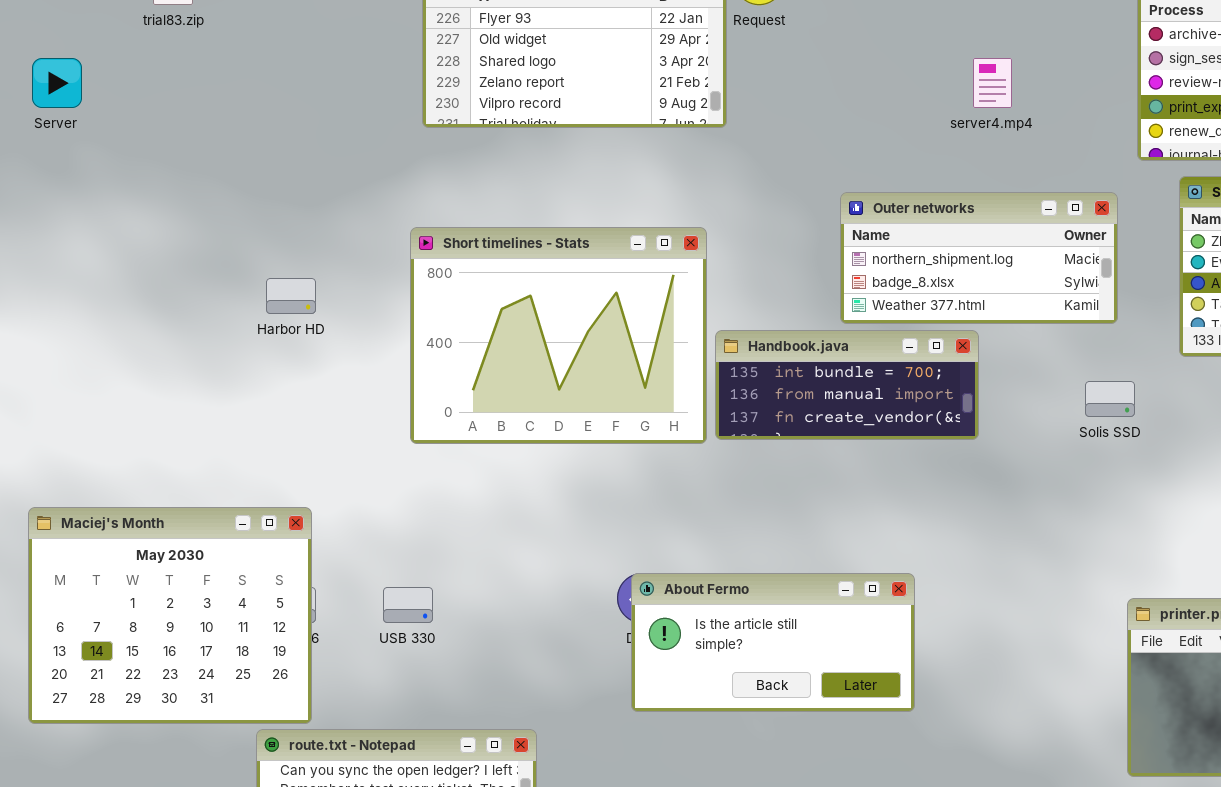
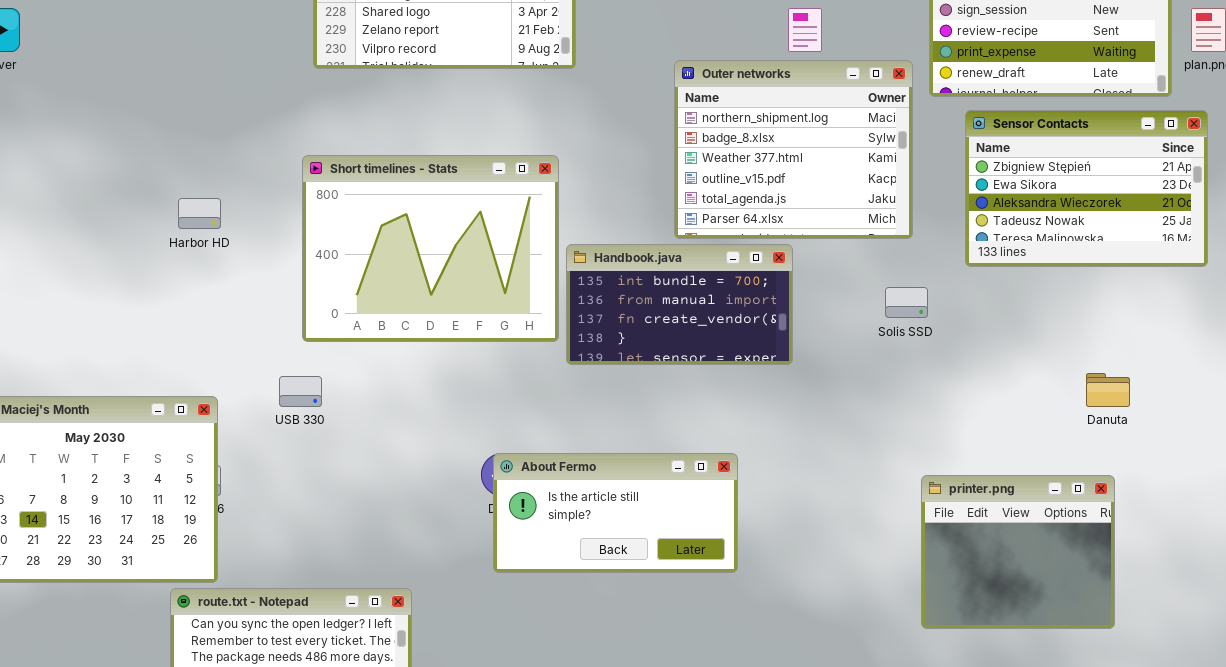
Outer networks: [840,192,1118,324] -> [674,60,913,239], resized
Handbook.java: [715,330,979,440] -> [566,244,793,365], resized
USB 330: [383,587,433,623] -> [279,376,322,407], moved

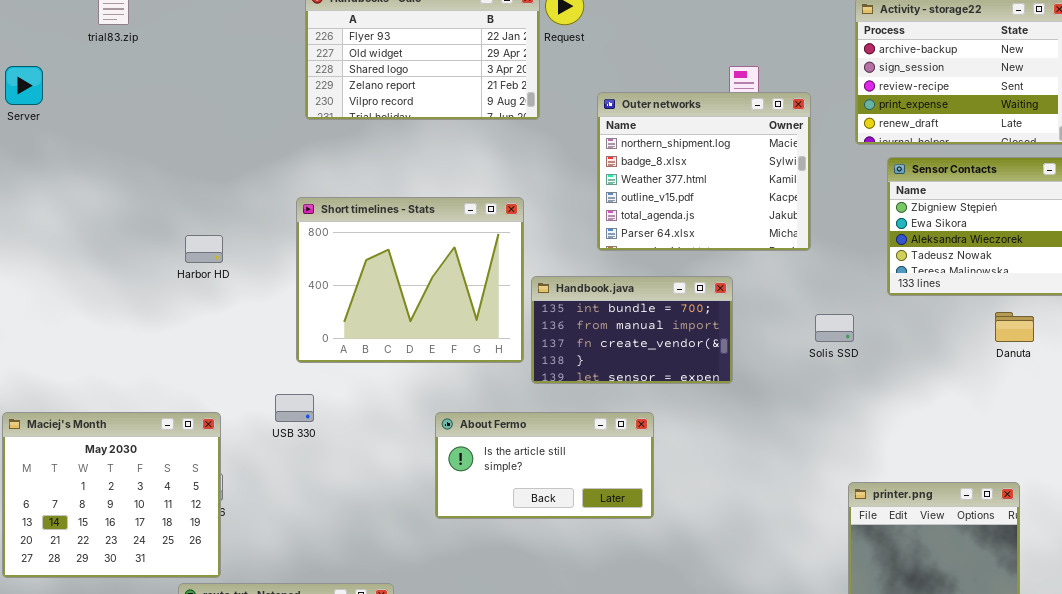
Outer networks: [674,60,913,239] -> [597,92,811,251], moved
Danuta: [1086,373,1130,407] -> [995,312,1034,342], moved
About Fermo: [493,453,738,573] -> [435,412,654,519], moved

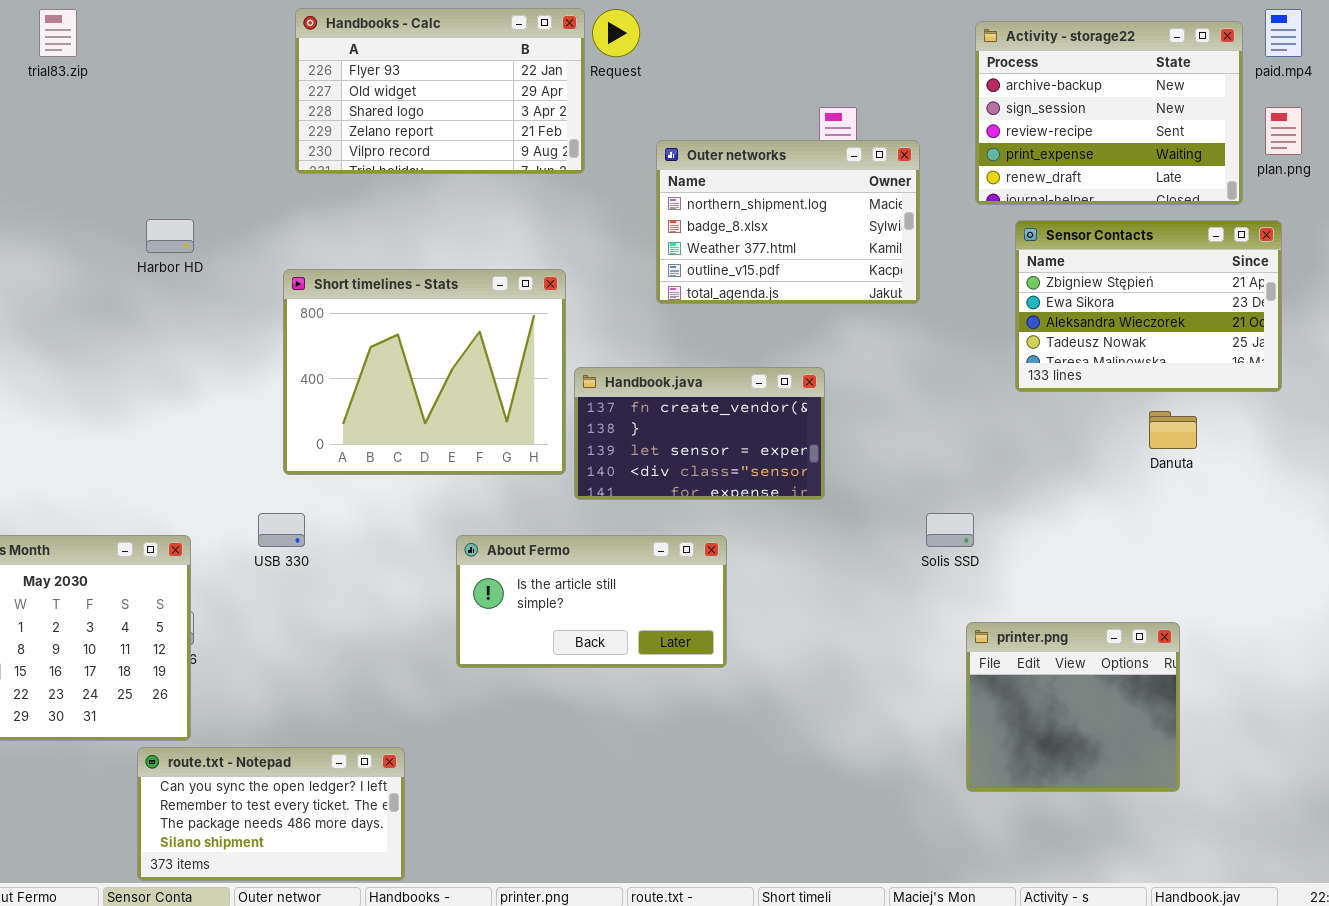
Outer networks: [597,92,811,251] -> [656,140,920,304], resized
Harbor HD: [185,235,223,263] -> [146,219,194,253], moved
Handbook.java: [531,276,733,384] -> [574,367,825,500], scrolled down 2 rows
Solis SSD: [815,314,854,342] -> [926,513,974,547], moved

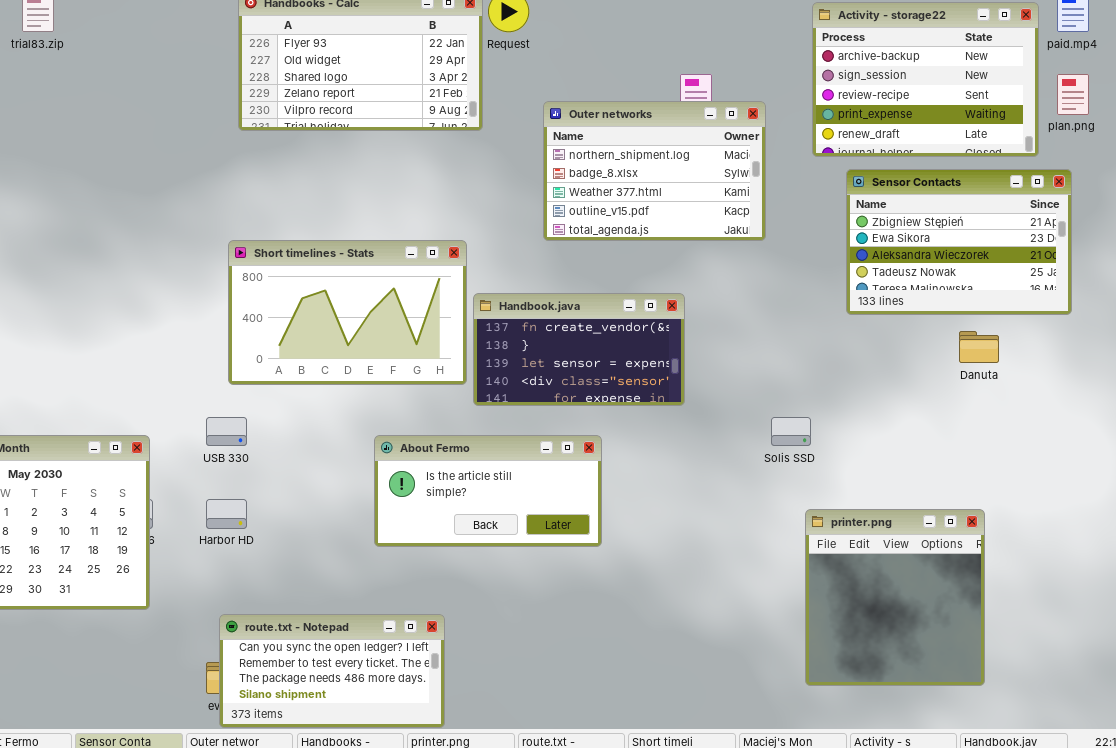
Harbor HD: [146,219,194,253] -> [206,499,247,529], moved
Short timelines - Stats: [283,269,566,475] -> [228,240,467,385], resized
printer.png: [966,622,1180,792] -> [805,509,985,686], resized
route.txt - Notepad: [137,747,405,881] -> [219,614,445,728], moved

